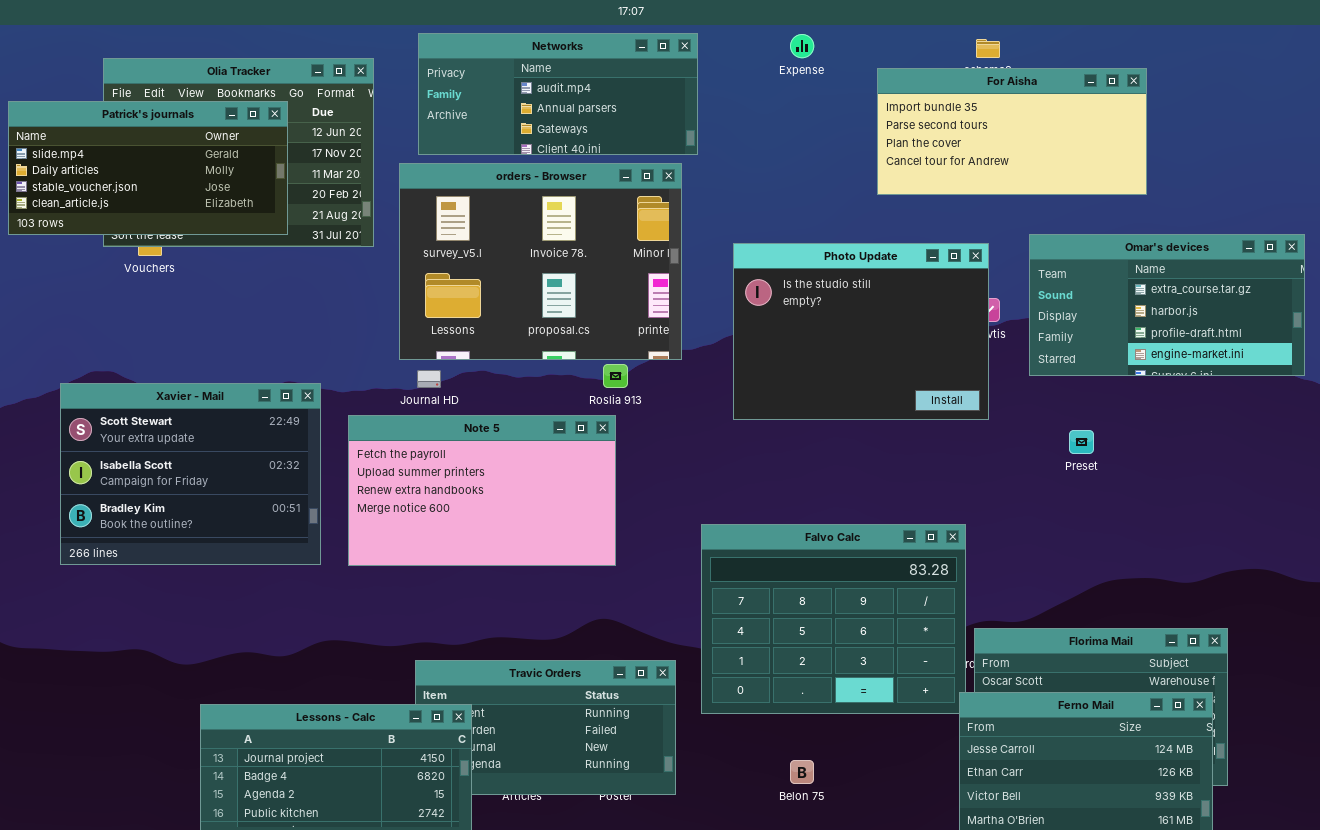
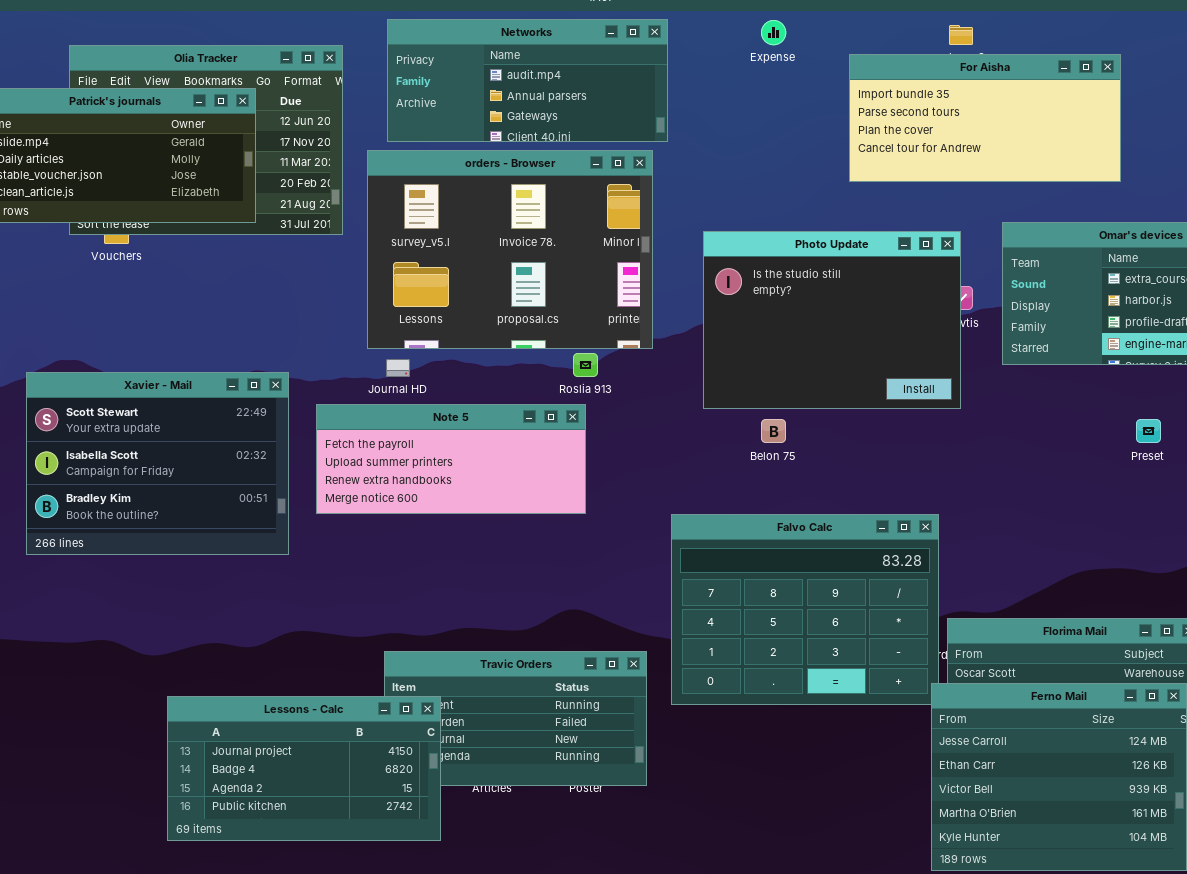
Note 5: [348,415,616,566] -> [316,404,586,514], resized
Preset: [1069,430,1094,454] -> [1136,419,1161,443], moved
Belon 75: [790,760,814,784] -> [761,419,786,443], moved

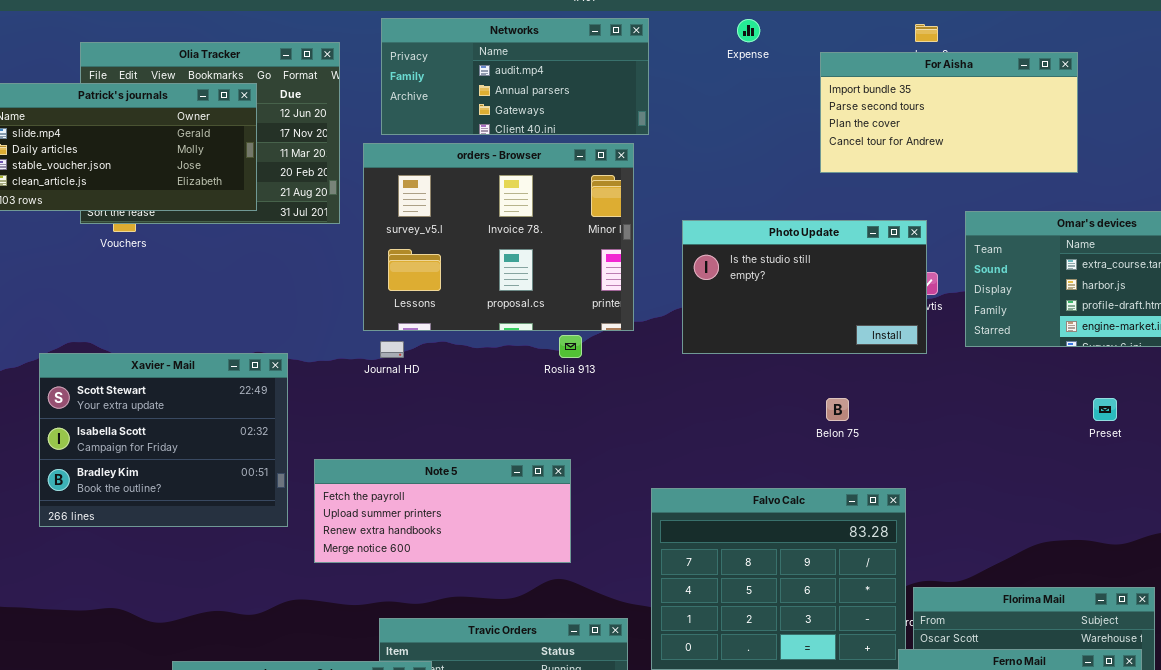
Photo Update: [703,231,961,409] -> [682,220,927,354], resized
Note 5: [316,404,586,514] -> [314,459,571,563], moved
Belon 75: [761,419,786,443] -> [826,398,849,421], moved

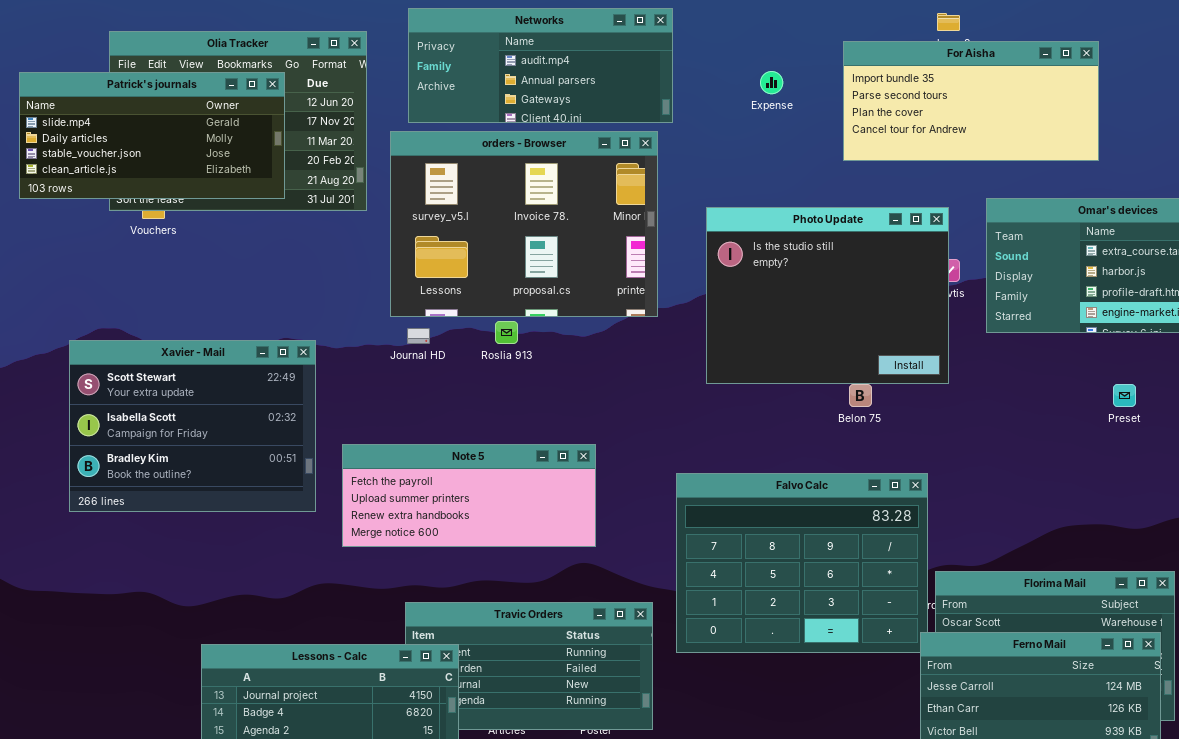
Expense: [737,19,760,42] -> [760,71,783,94], moved
Photo Update: [682,220,927,354] -> [706,207,949,384], resized
Roslia 913: [559,335,582,358] -> [495,321,518,344], moved

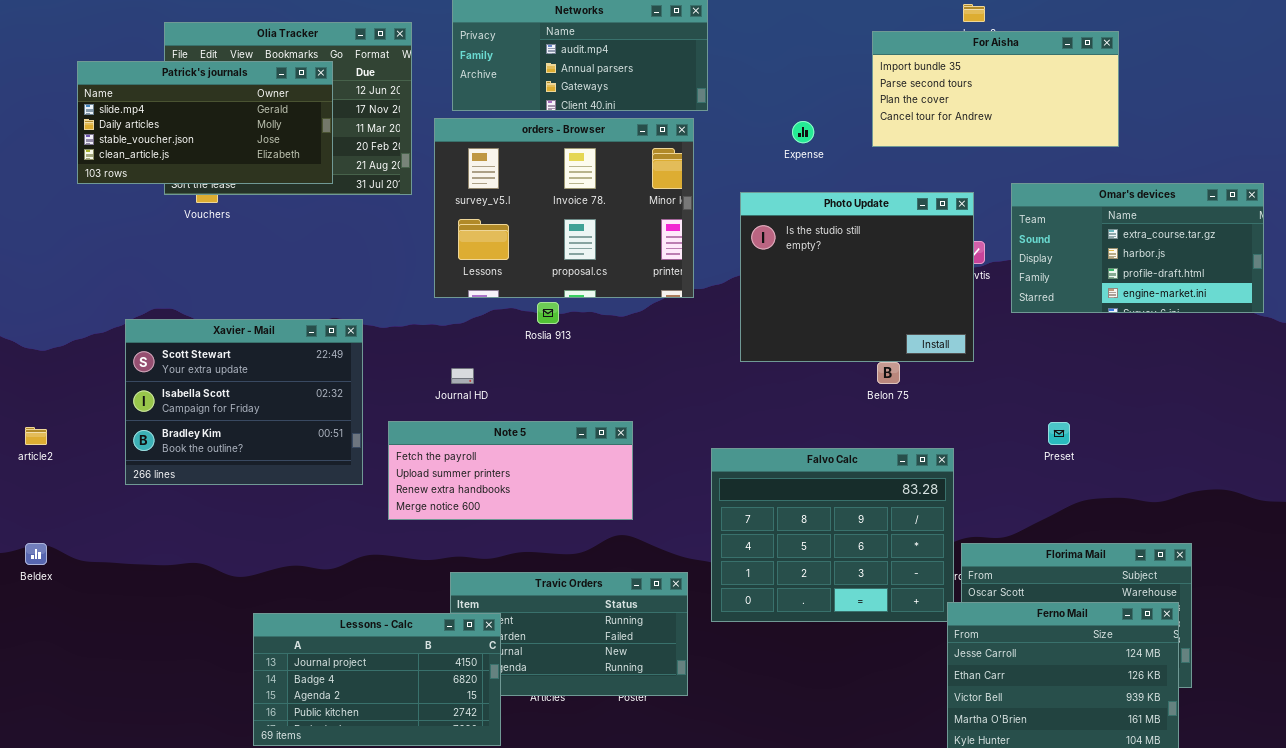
Expense: [760,71,783,94] -> [792,121,814,143], moved
Journal HD: [407,328,430,344] -> [451,368,474,384], moved
Preset: [1113,384,1136,407] -> [1048,422,1070,445], moved

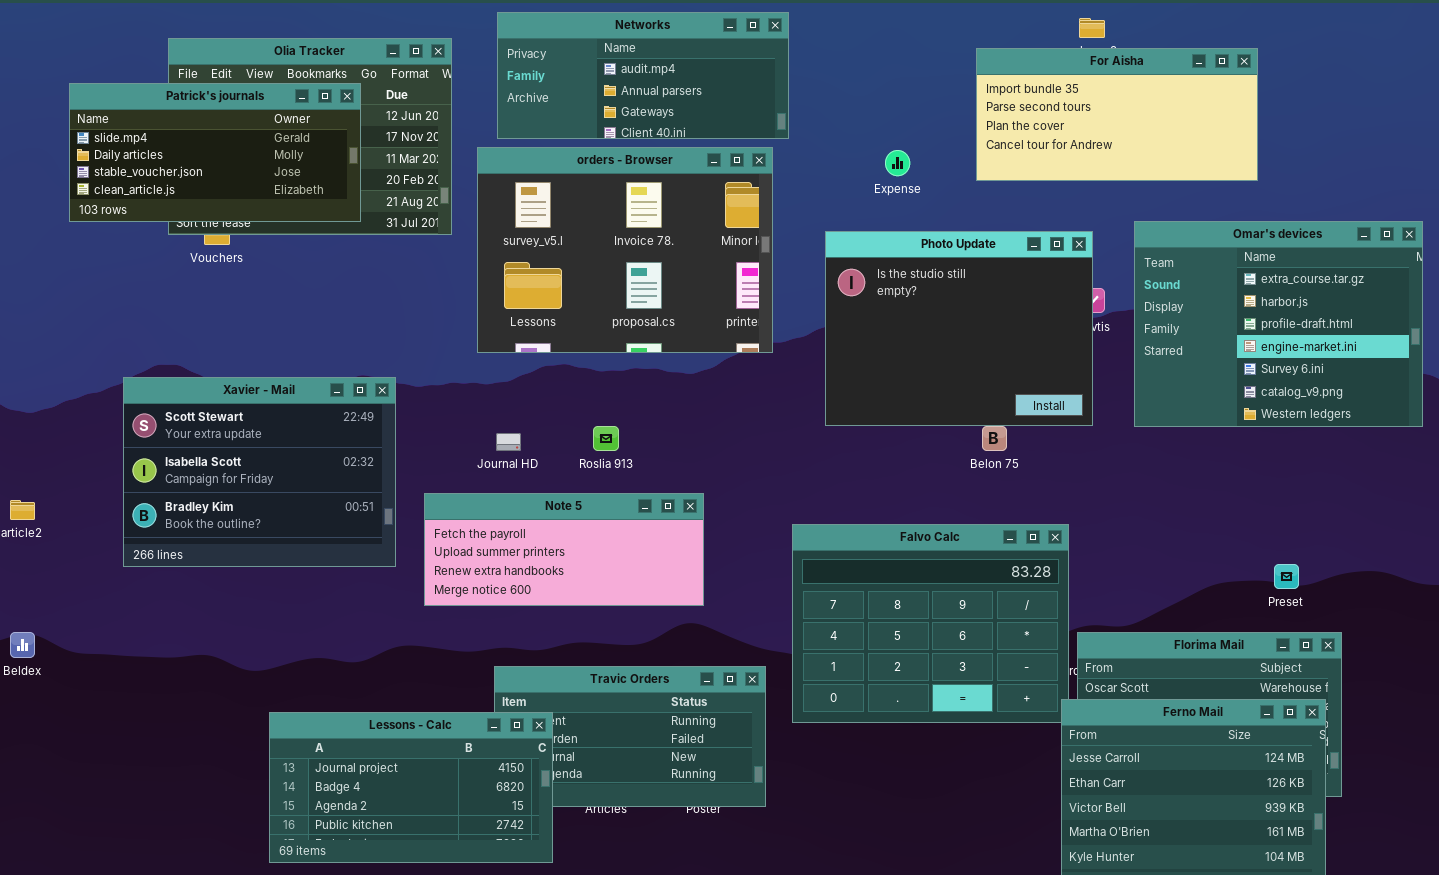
Omar's devices: [1011,183,1264,313] -> [1134,221,1423,427], resized
Roslia 913: [537,302,559,324] -> [593,426,619,451], moved
Preset: [1048,422,1070,445] -> [1274,564,1299,589], moved

